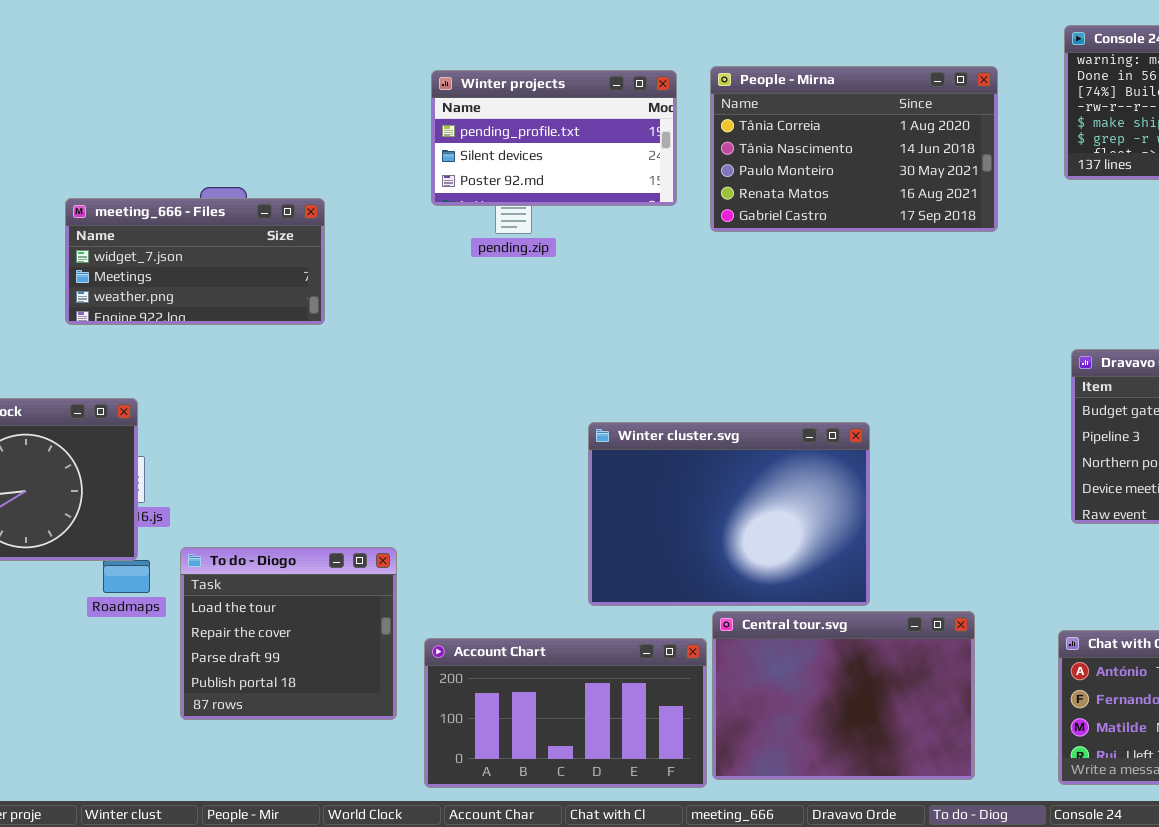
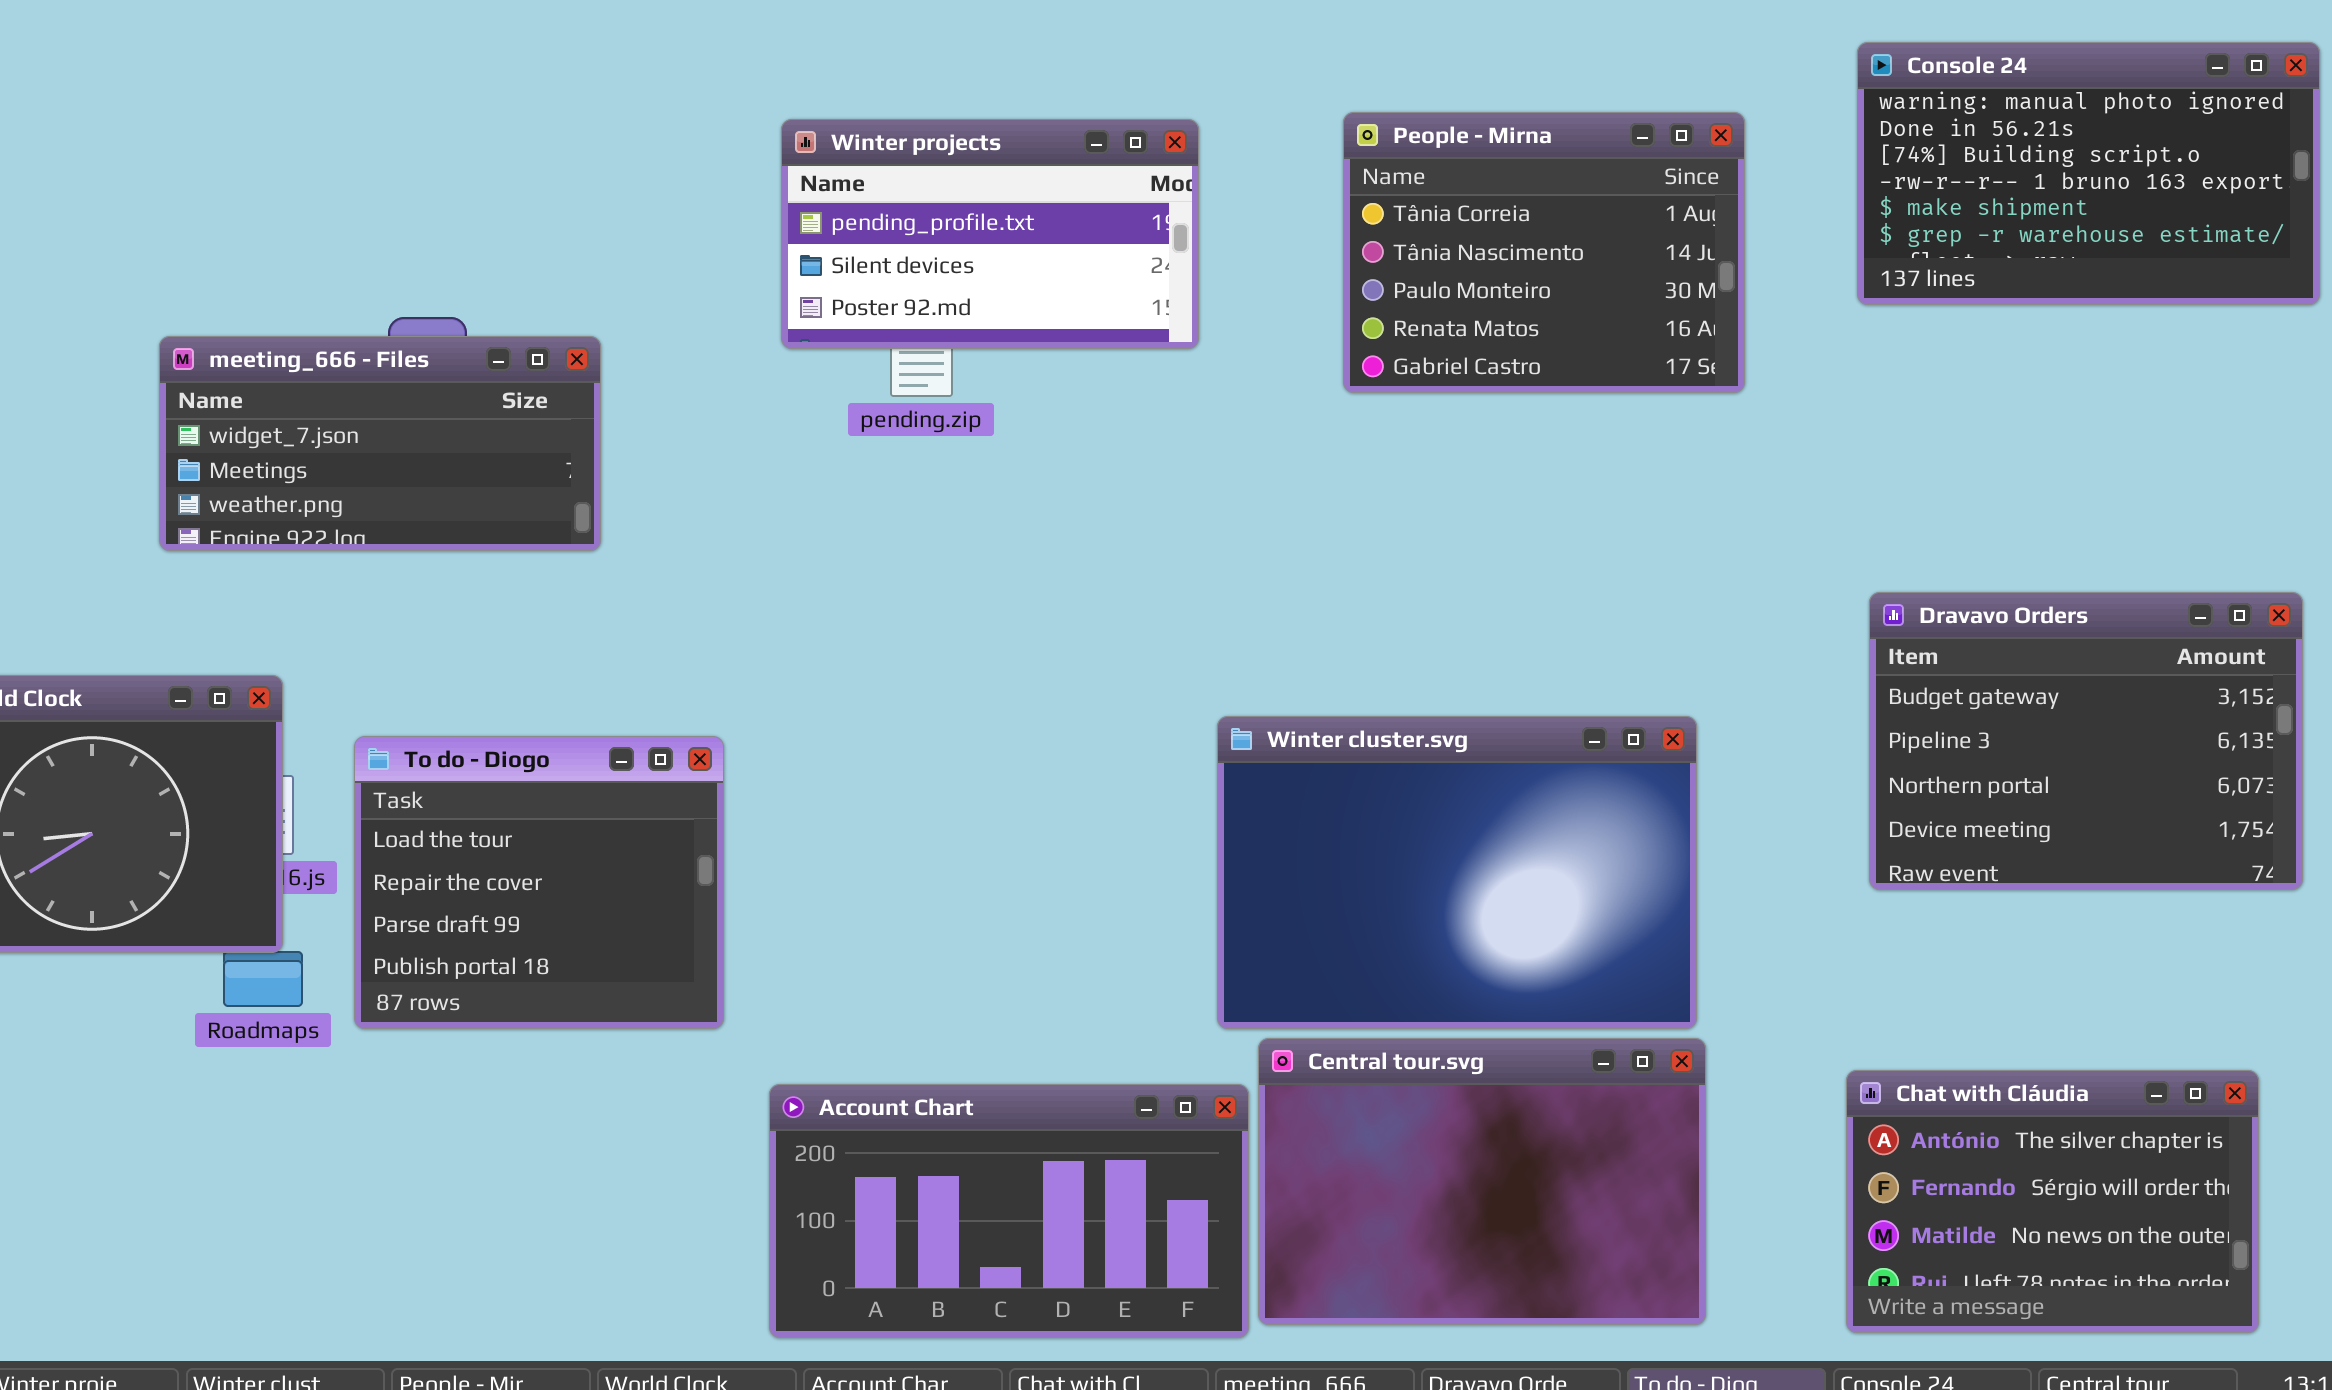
People - Mirna: [710,66,998,232] -> [1343,112,1745,393], resized
Winter cluster.svg: [588,422,870,606] -> [1217,716,1697,1029], moved
To do - Diogo: [180,547,397,720] -> [354,736,724,1029], moved

